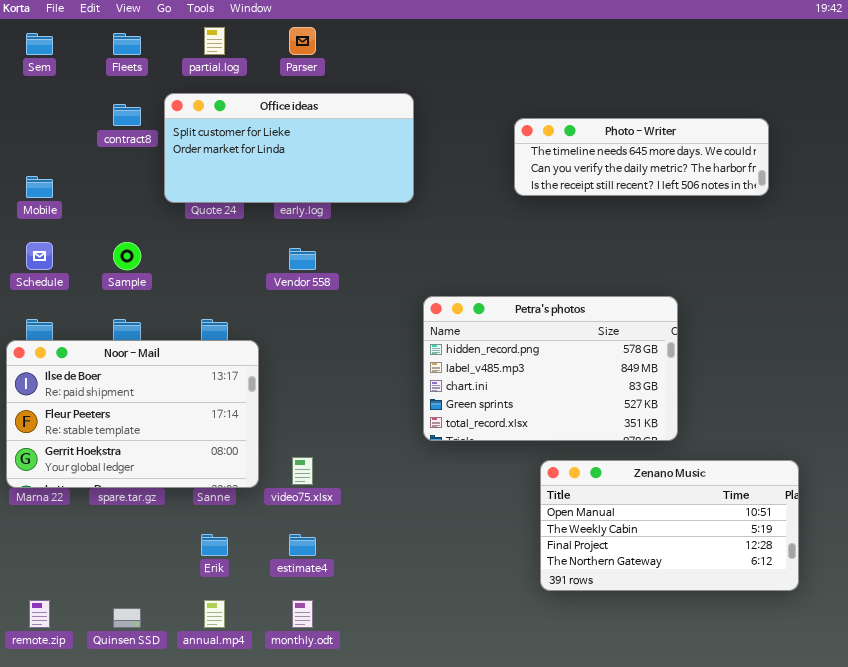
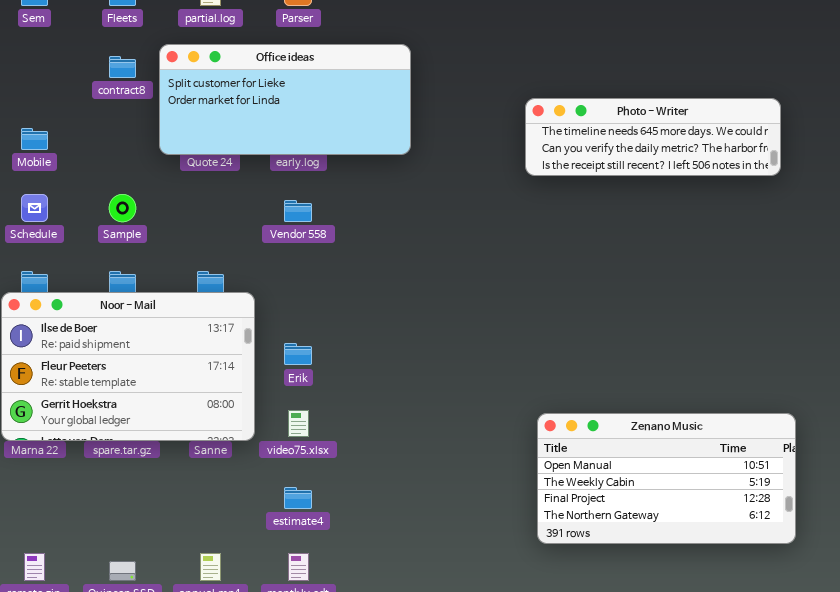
Photo - Writer: [514,118,769,196] -> [525,98,781,176], moved
Petra's photos: [423,296,678,441] -> none, closed
Erik: [201,534,228,556] -> [284,343,312,365], moved

